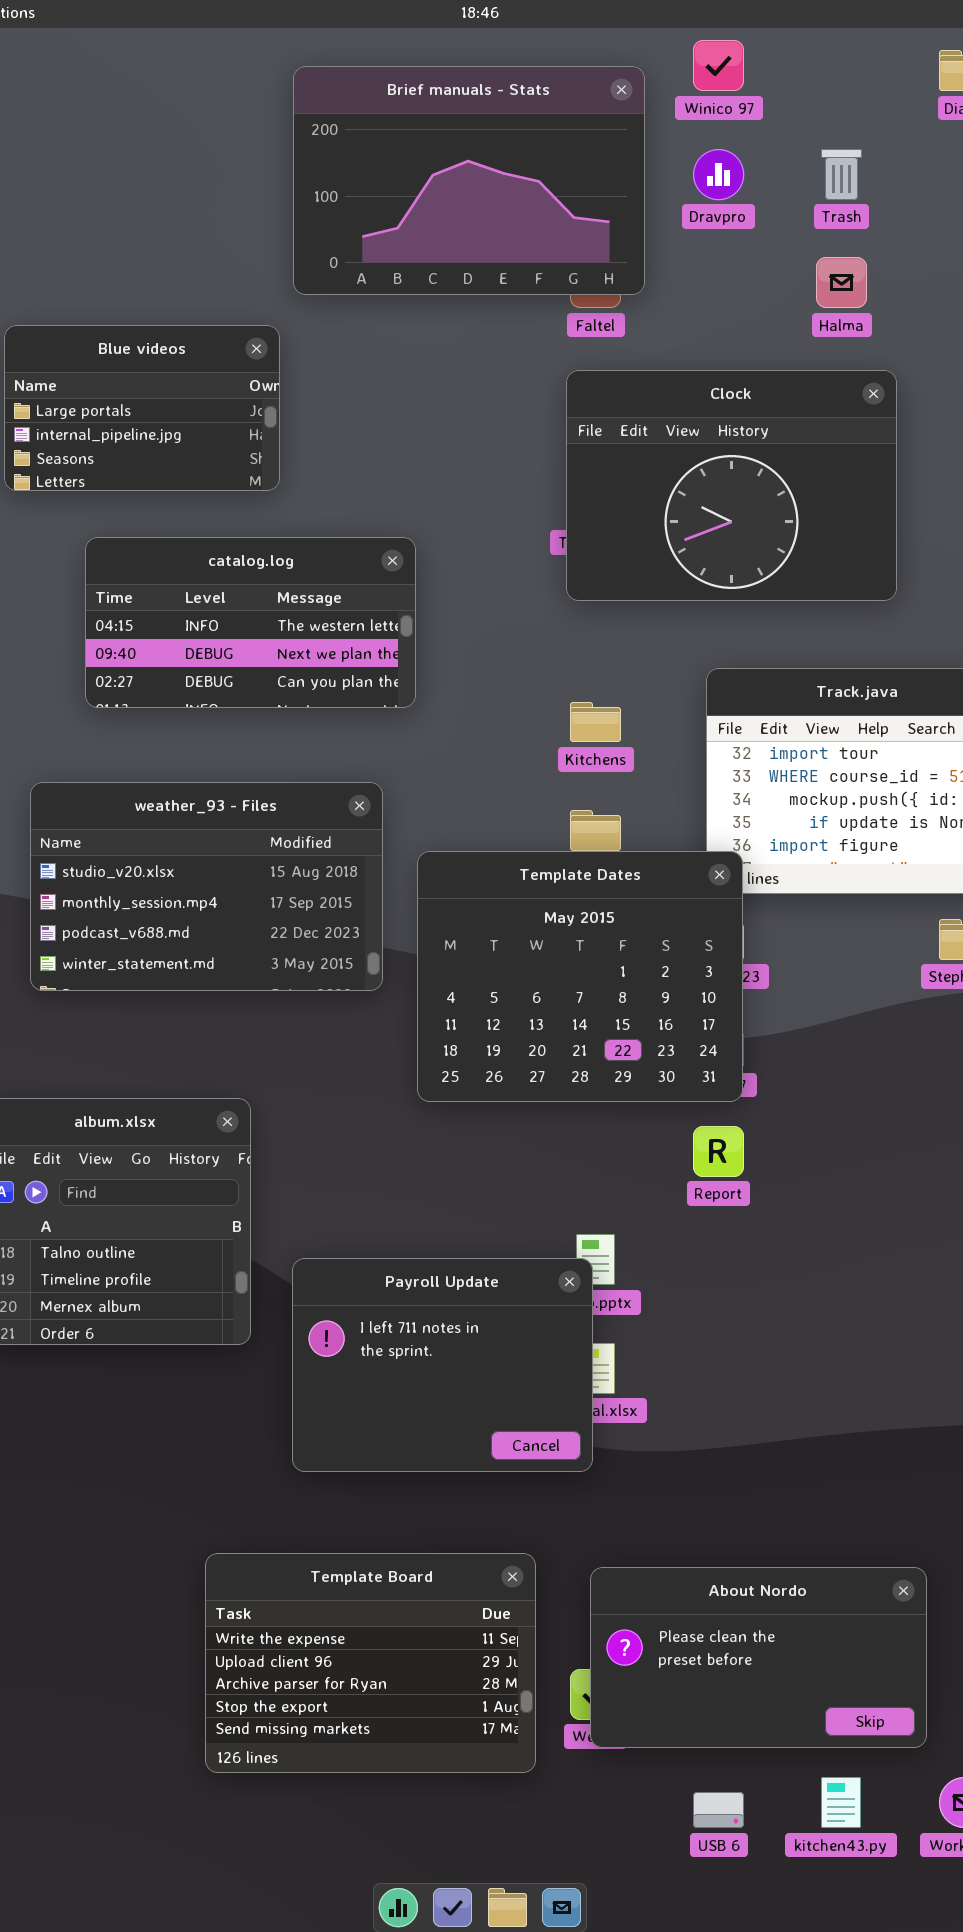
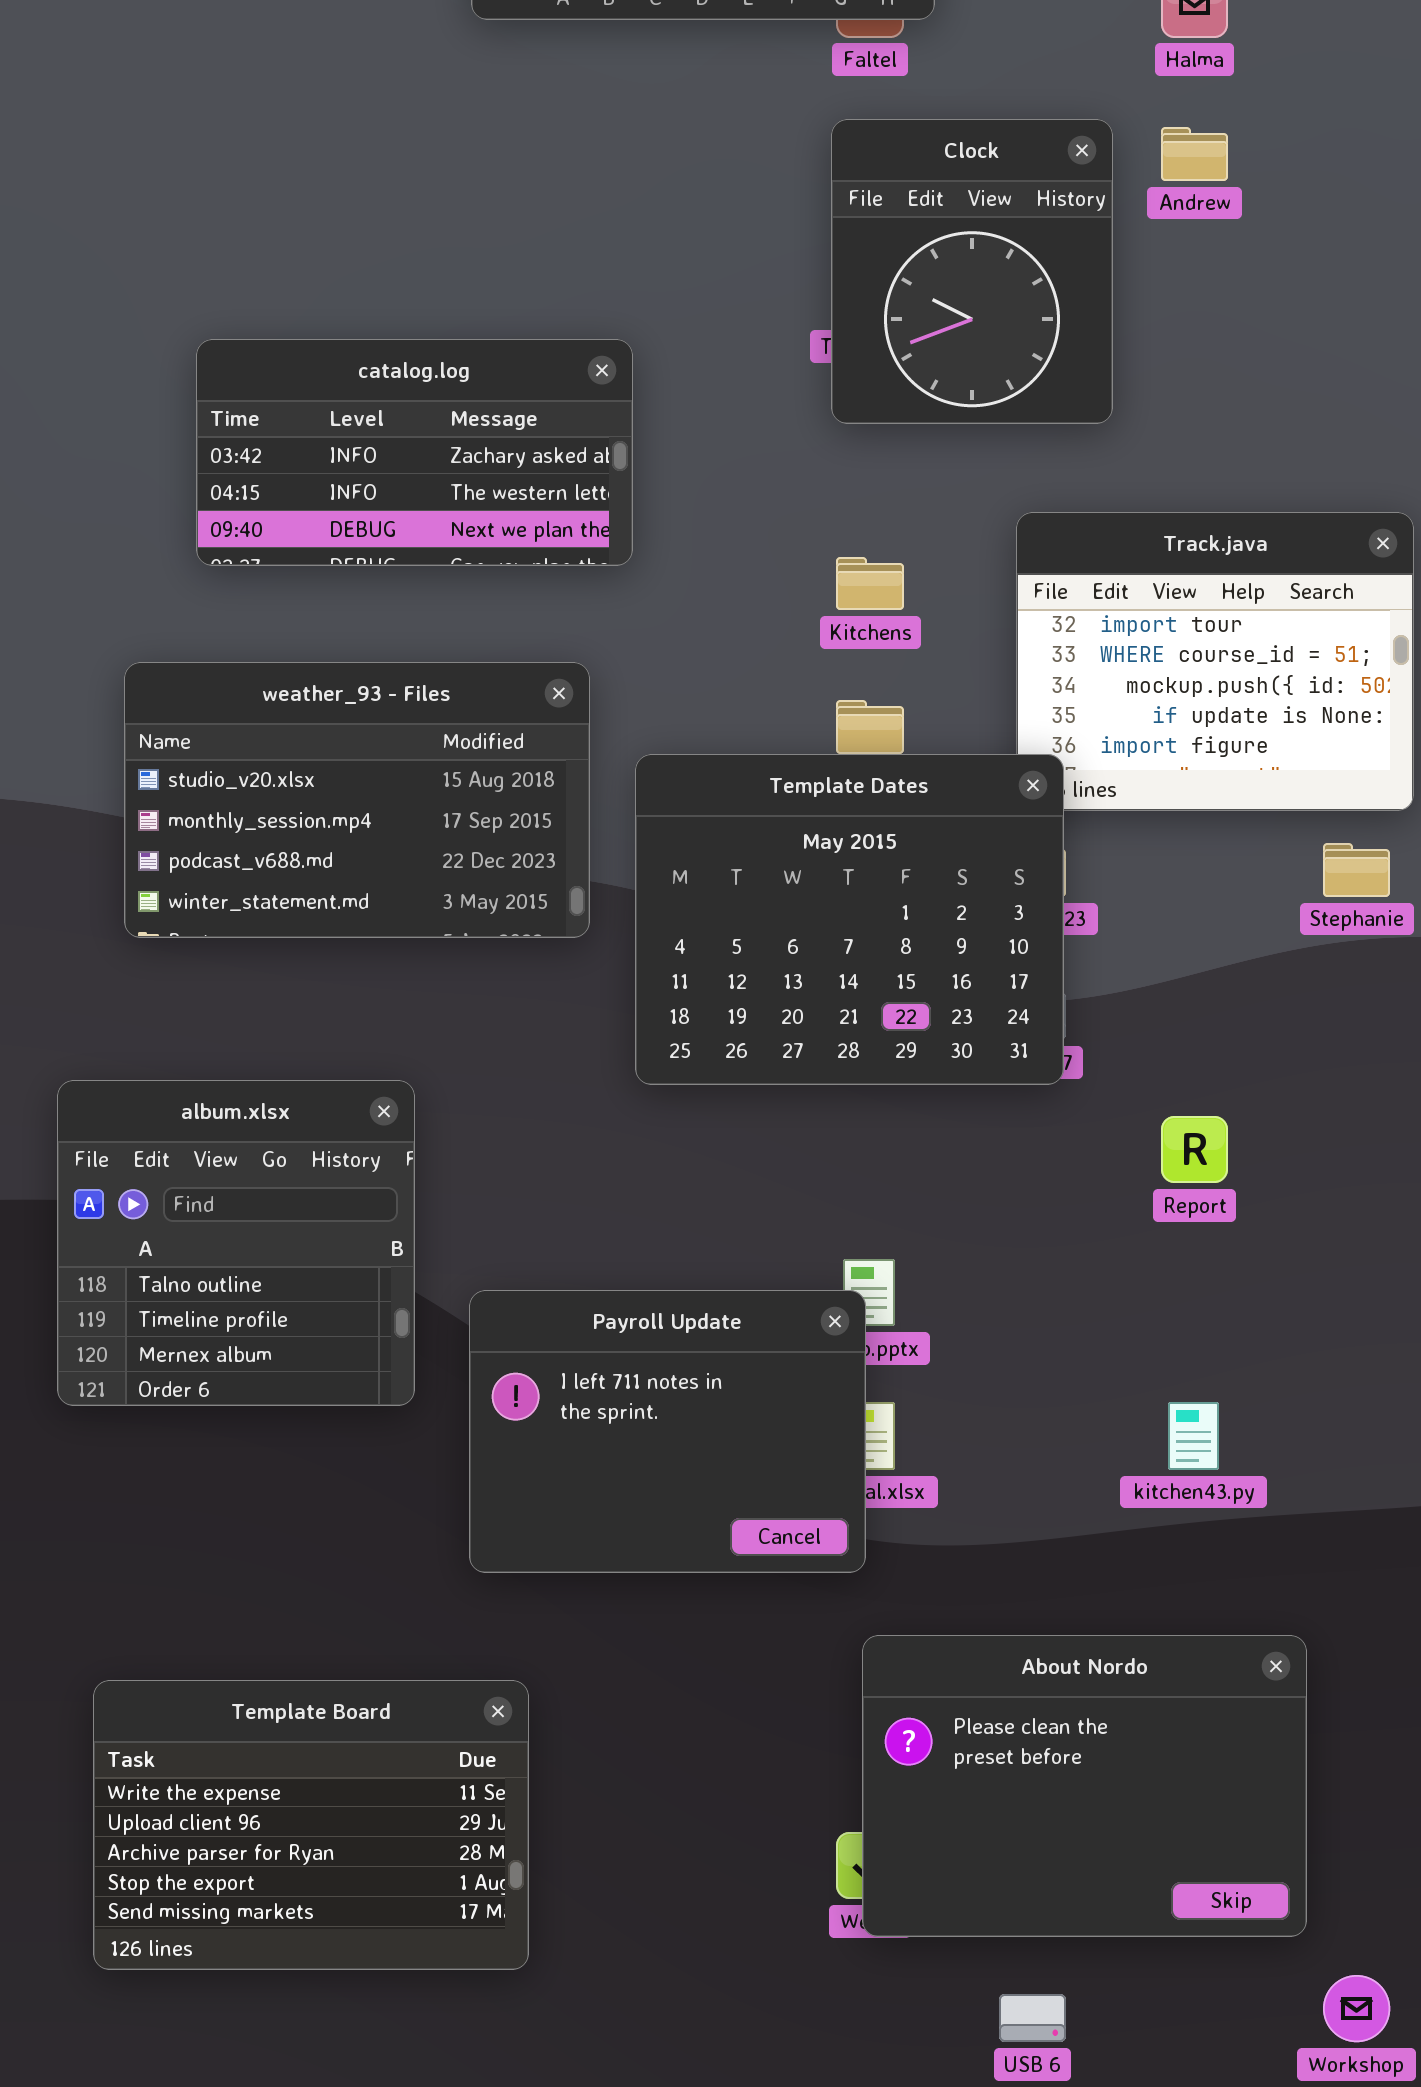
Blue videos: [4,325,280,491] -> none, closed
Clock: [566,370,897,601] -> [831,119,1113,424], resized
catalog.log: [85,537,416,708] -> [196,339,633,566], scrolled up 1 row
Report: [693,1126,744,1177] -> [1161,1116,1228,1183], moved
Template Board: [205,1553,536,1773] -> [93,1680,529,1970], moved
About Nordo: [590,1567,927,1748] -> [862,1635,1307,1937], resized
kitchen43.py: [821,1777,861,1828] -> [1168,1402,1219,1470], moved

